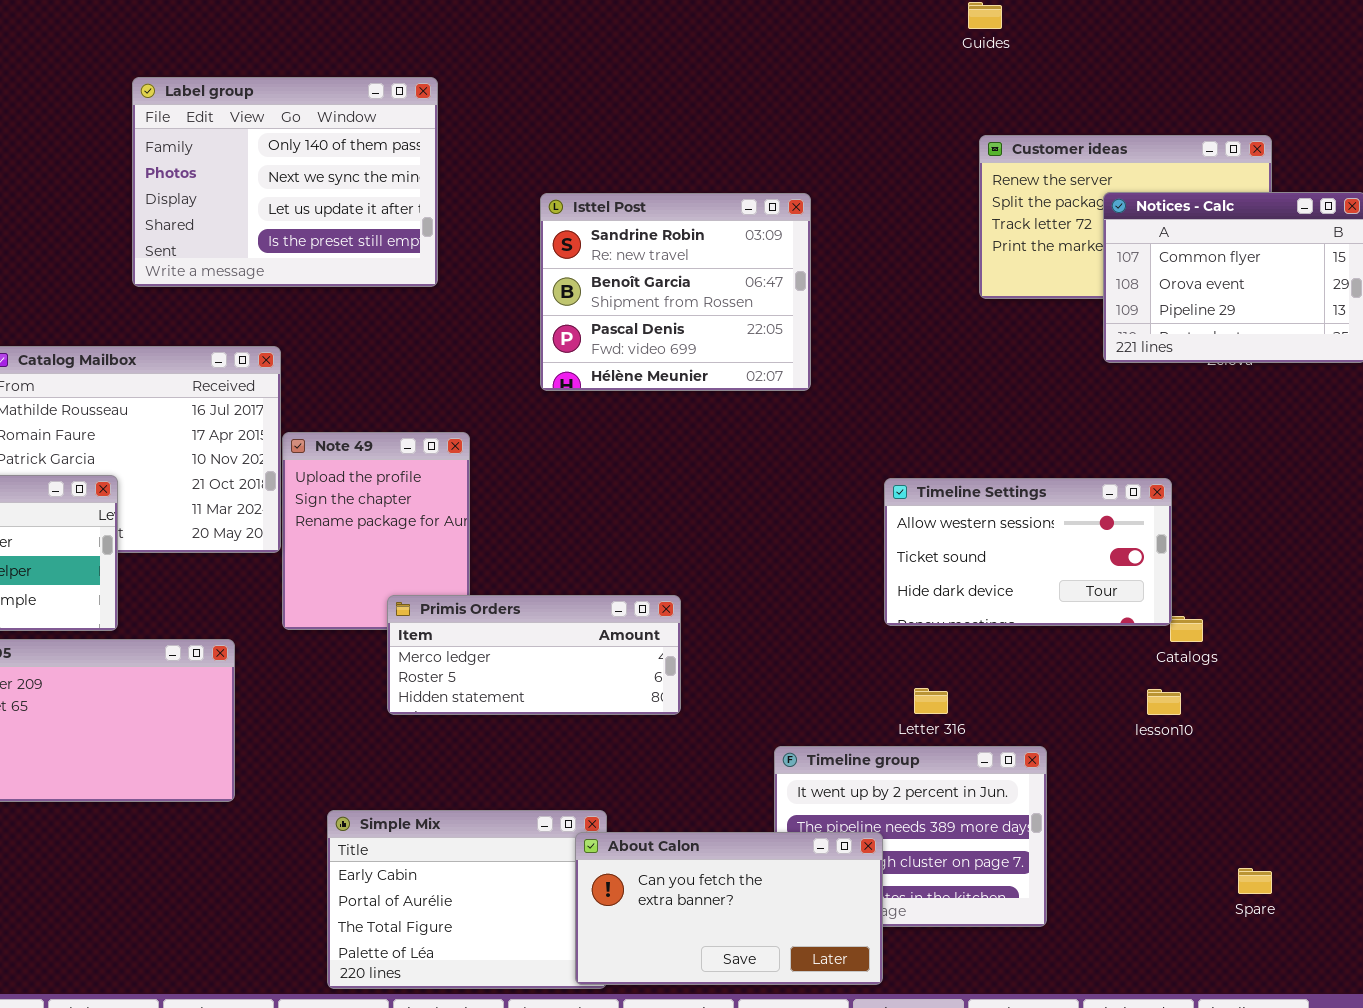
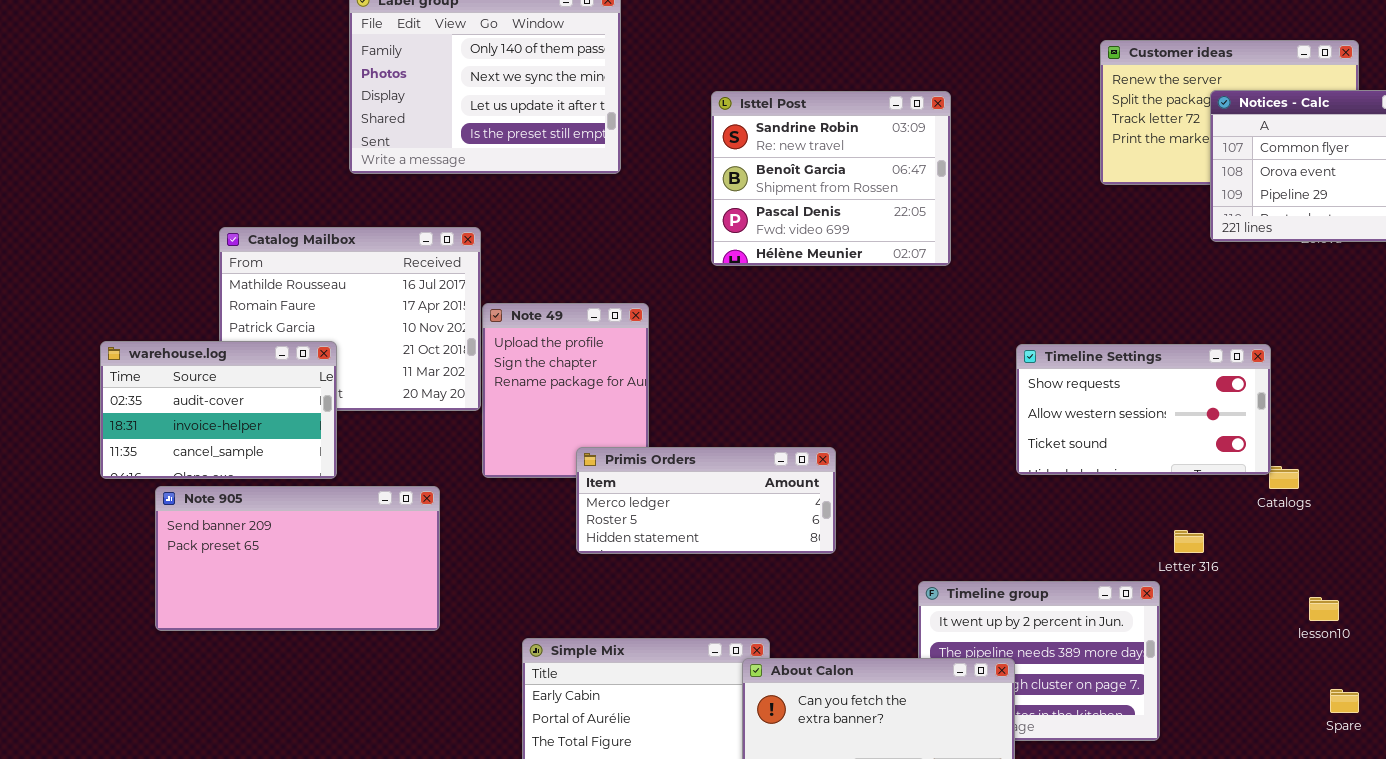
Timeline Settings: [884,478,1172,626] -> [1016,344,1271,475], scrolled up 1 row
Letter 316: [914,688,948,714] -> [1174,530,1204,553], moved
lesson10: [1147,689,1181,715] -> [1309,597,1339,621], moved

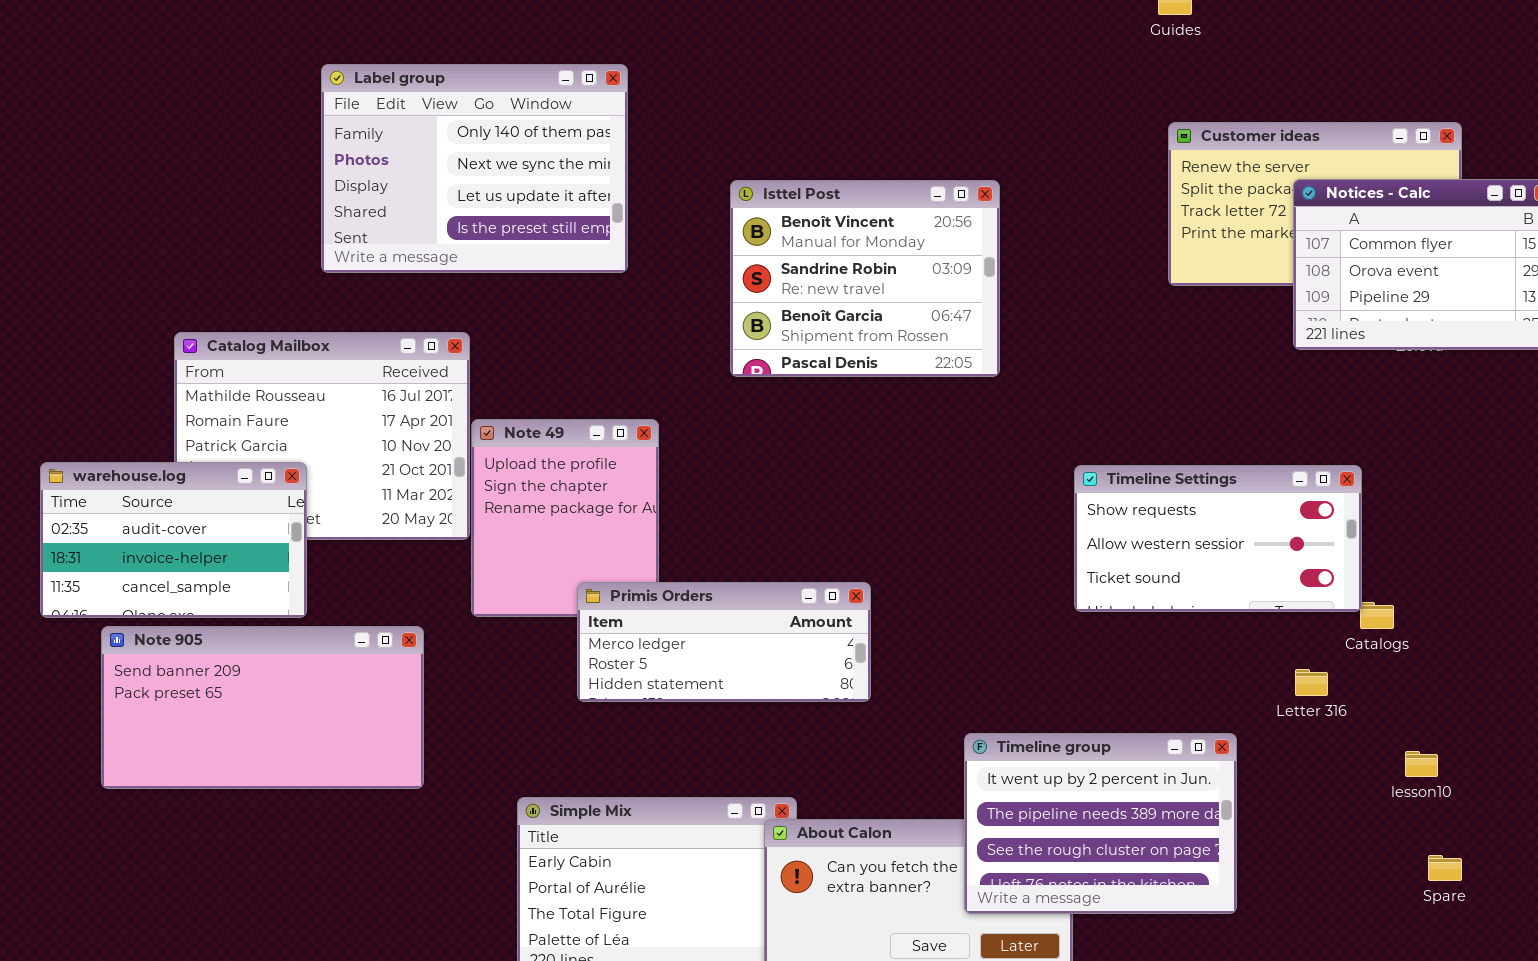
Isttel Post: [711,91,951,266] -> [730,180,1000,377], scrolled up 1 row
Letter 316: [1174,530,1204,553] -> [1295,669,1328,696], moved
Timeline group: [918,581,1160,741] -> [964,733,1237,914], raised

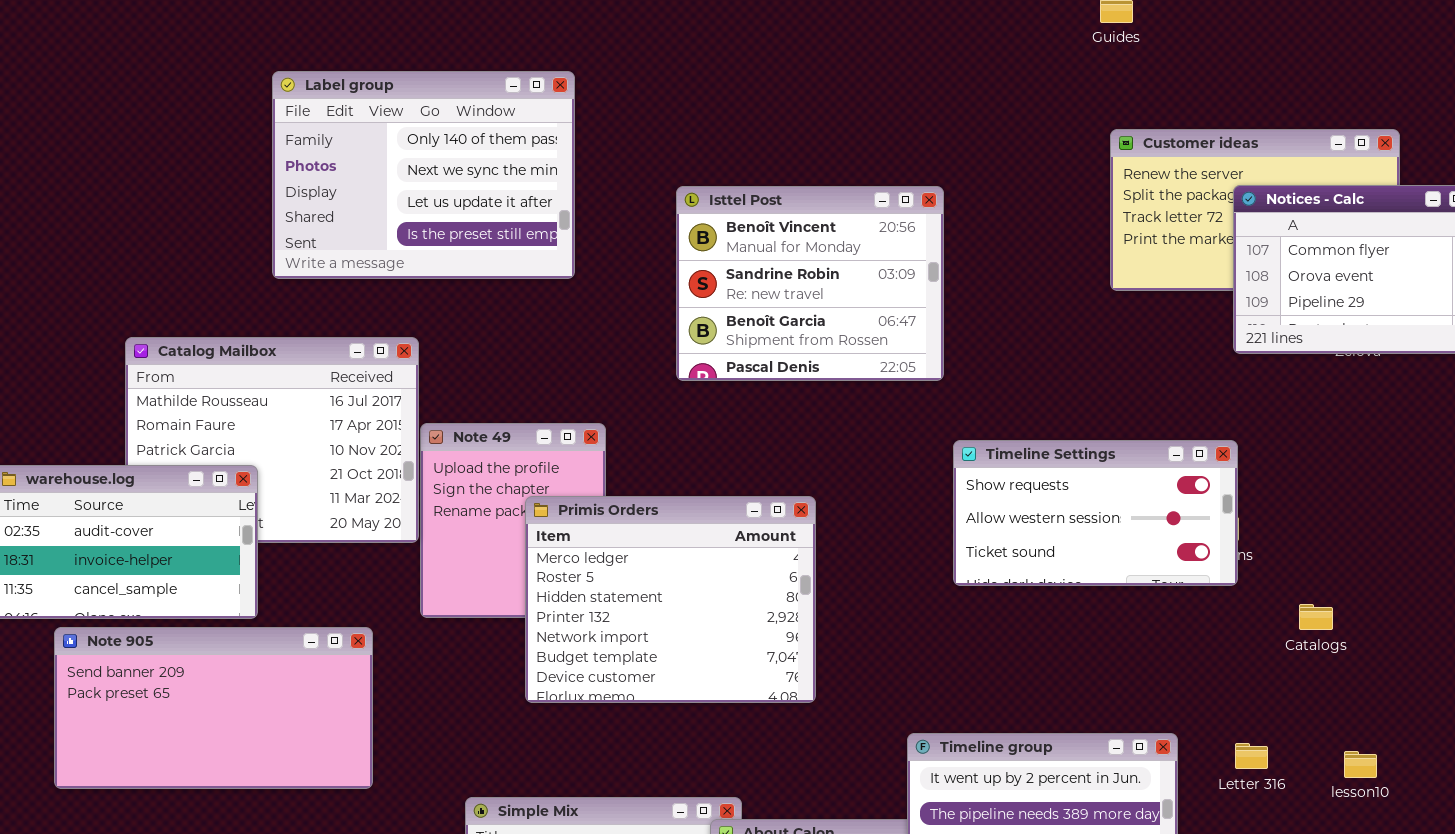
Timeline Settings: [1074,465,1362,612] -> [953,440,1238,586], moved
Primis Orders: [577,582,871,702] -> [525,496,816,703], resized
Letter 316: [1295,669,1328,696] -> [1235,743,1268,769], moved

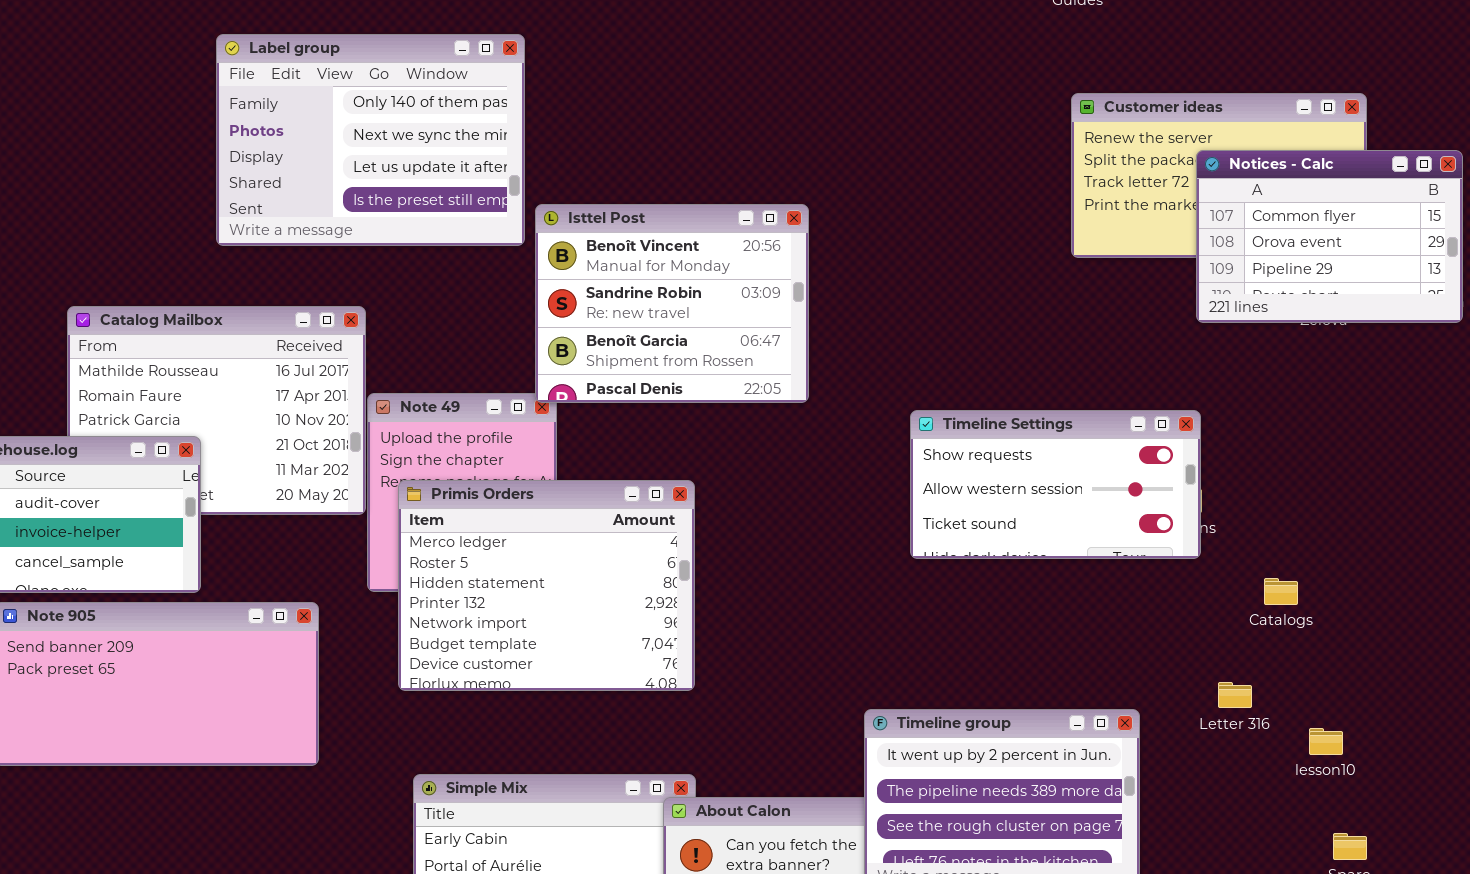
Isttel Post: [676,186,944,381] -> [535,204,809,403], moved
Primis Orders: [525,496,816,703] -> [398,480,695,691], moved
Letter 316: [1235,743,1268,769] -> [1218,682,1252,708], moved

